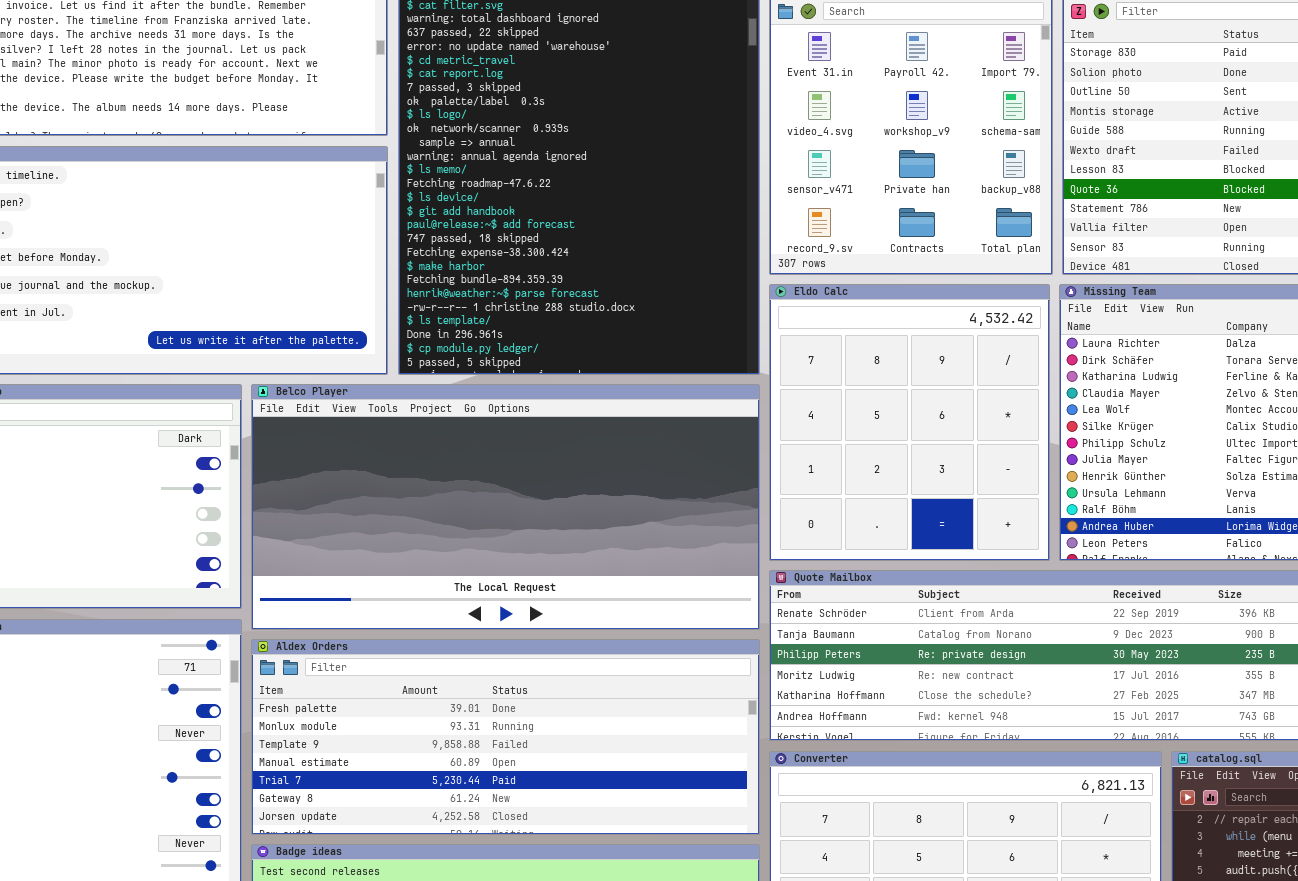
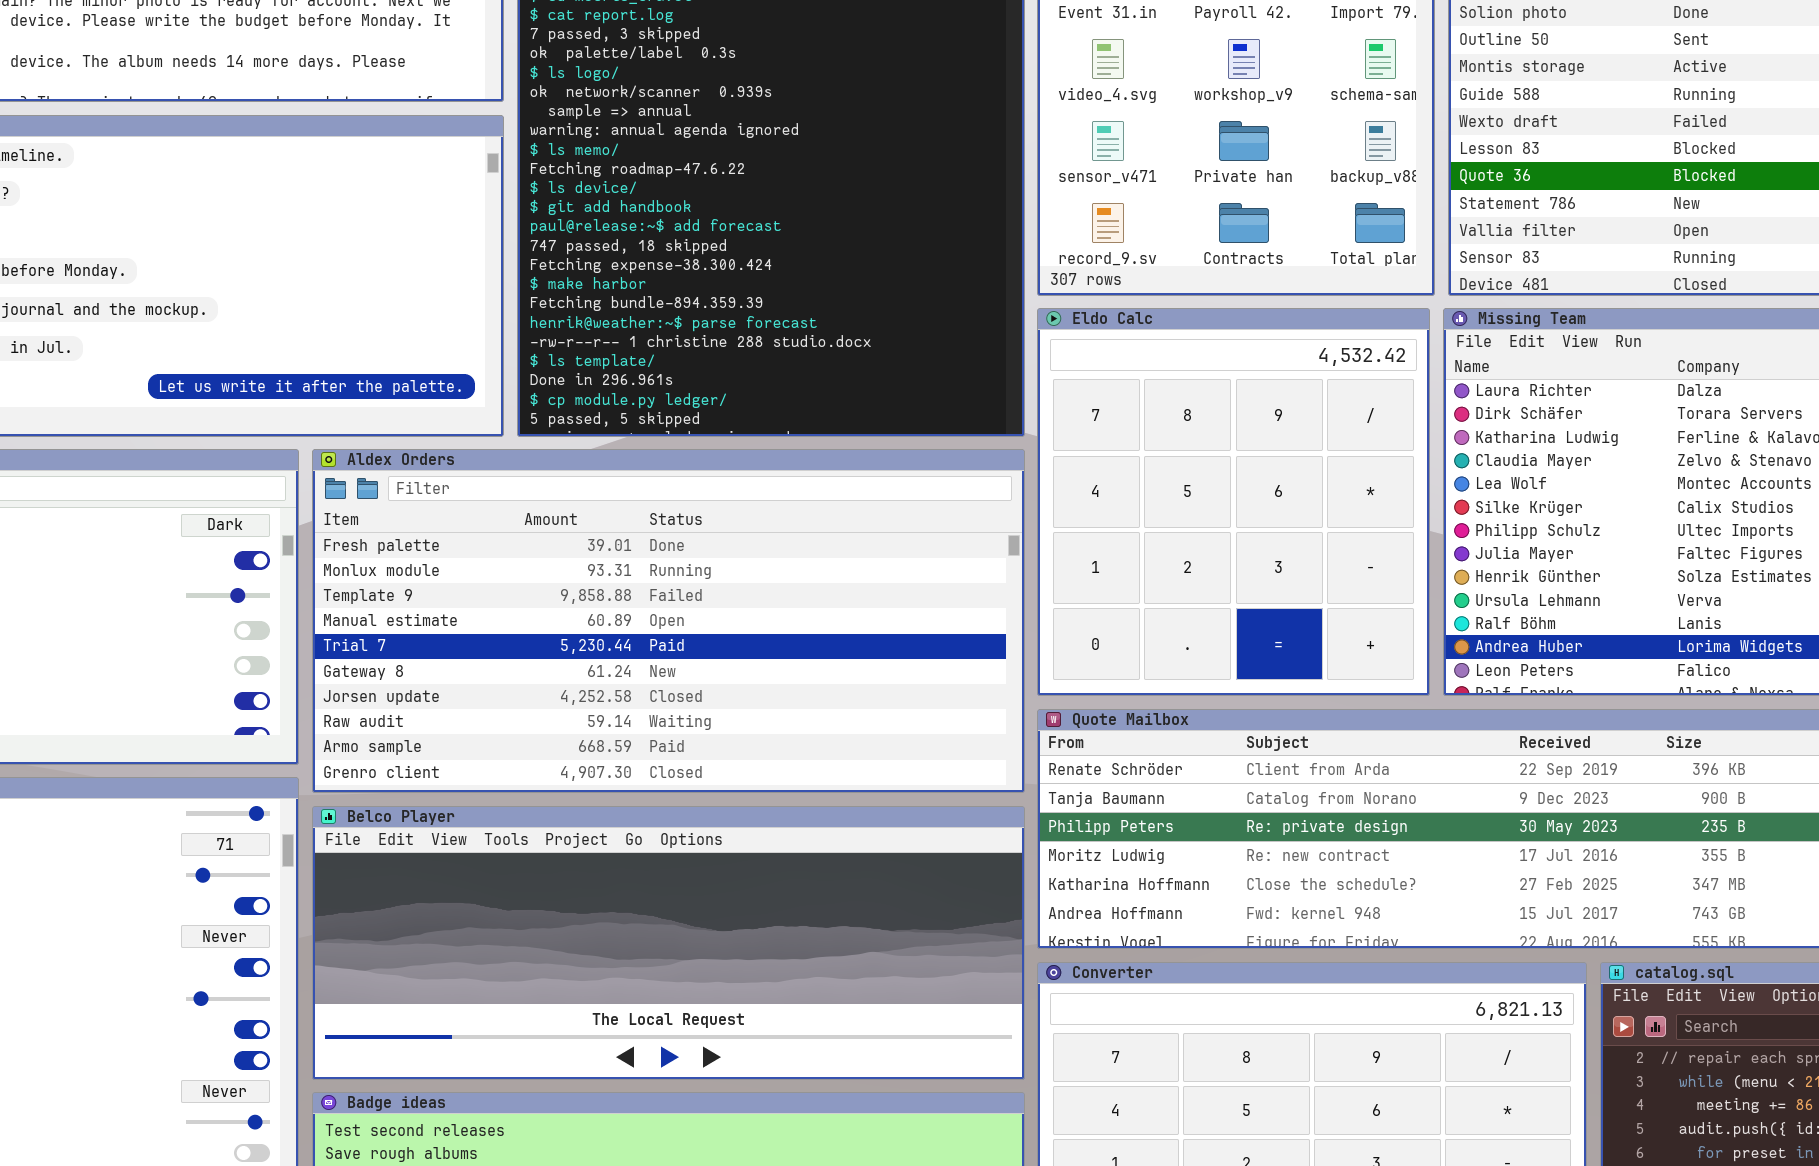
Belco Player: [251,384,760,630] -> [312,806,1025,1080], moved, resized
Aldex Orders: [251,639,760,835] -> [312,449,1025,793], moved, resized

